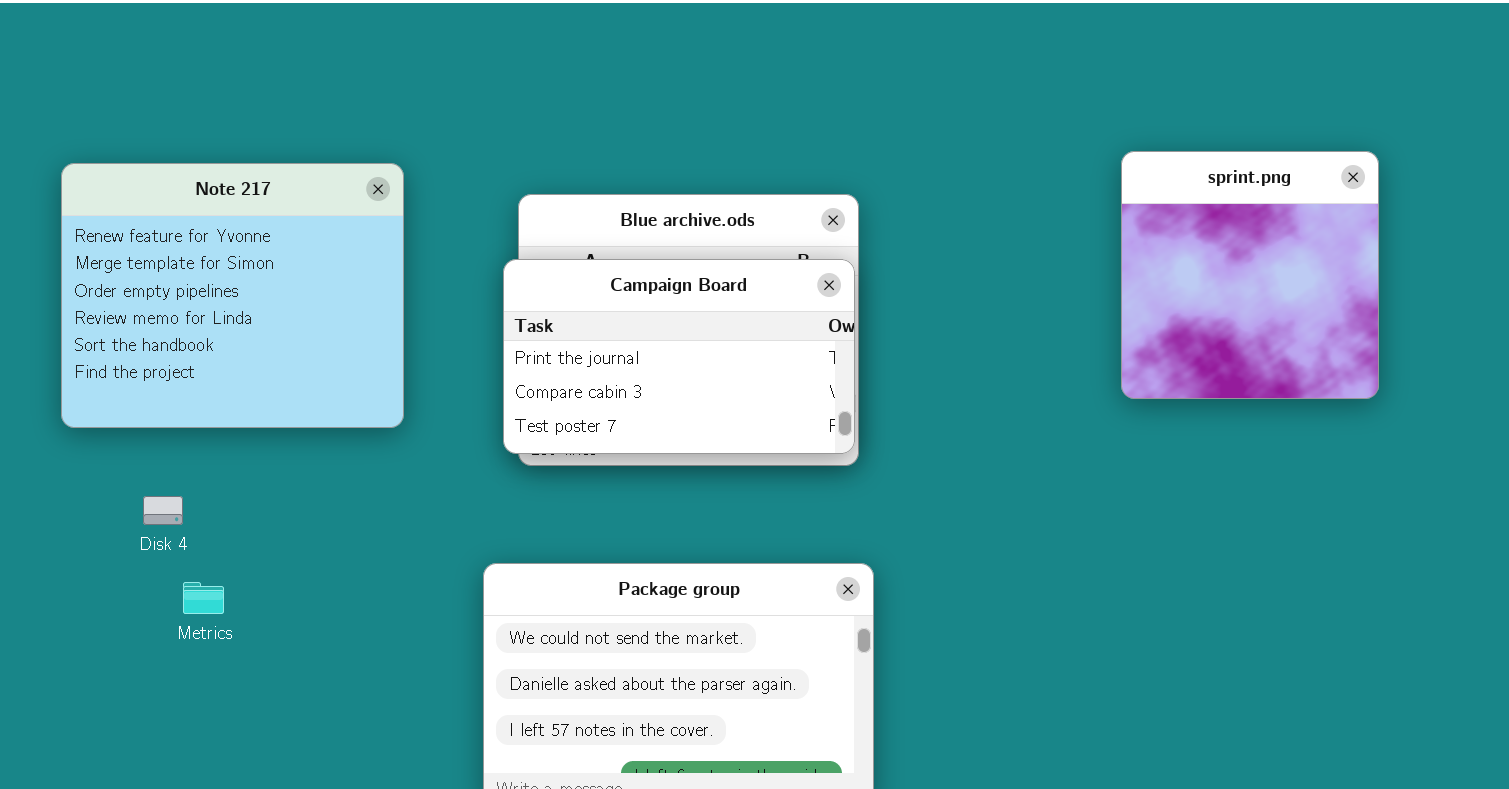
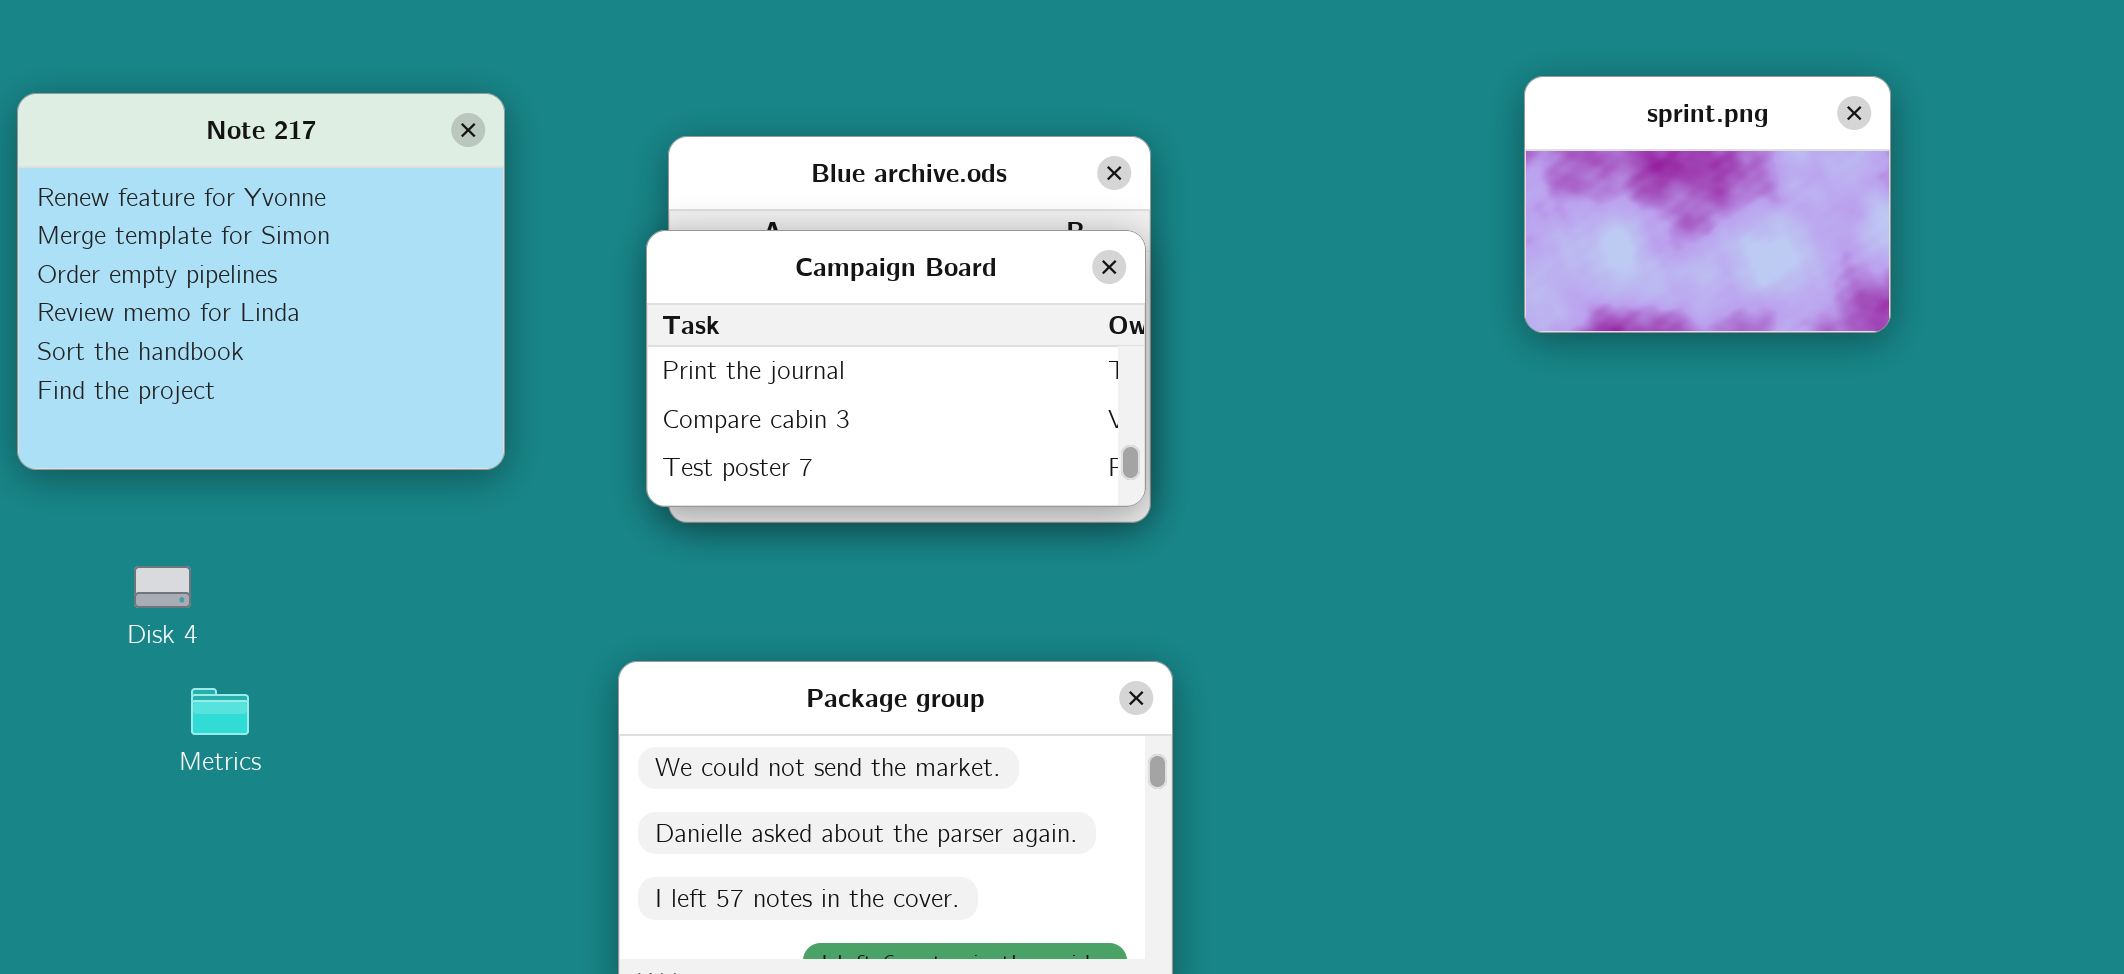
sprint.png: [1121,151,1379,399] -> [1524,76,1891,333], resized

